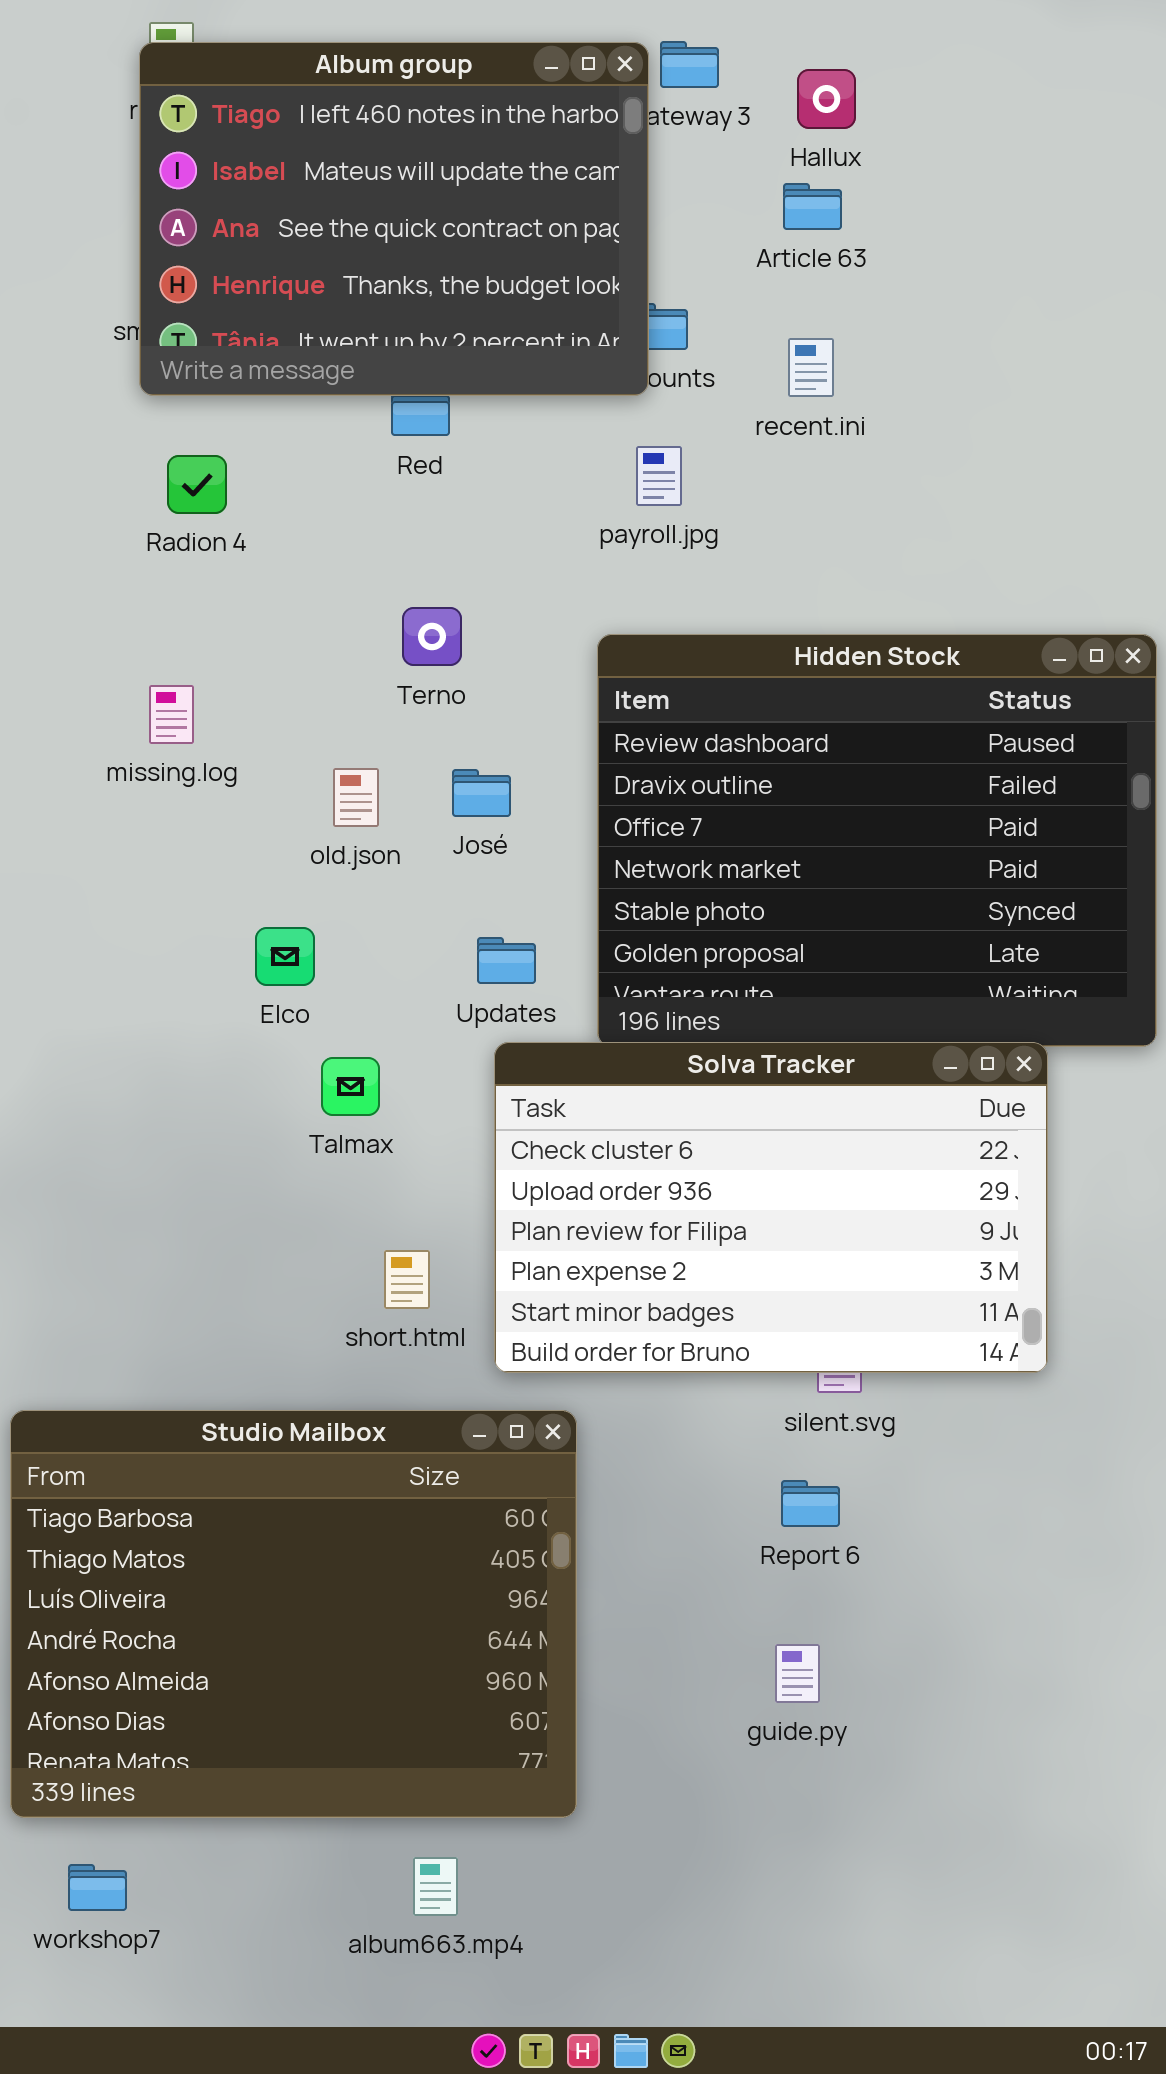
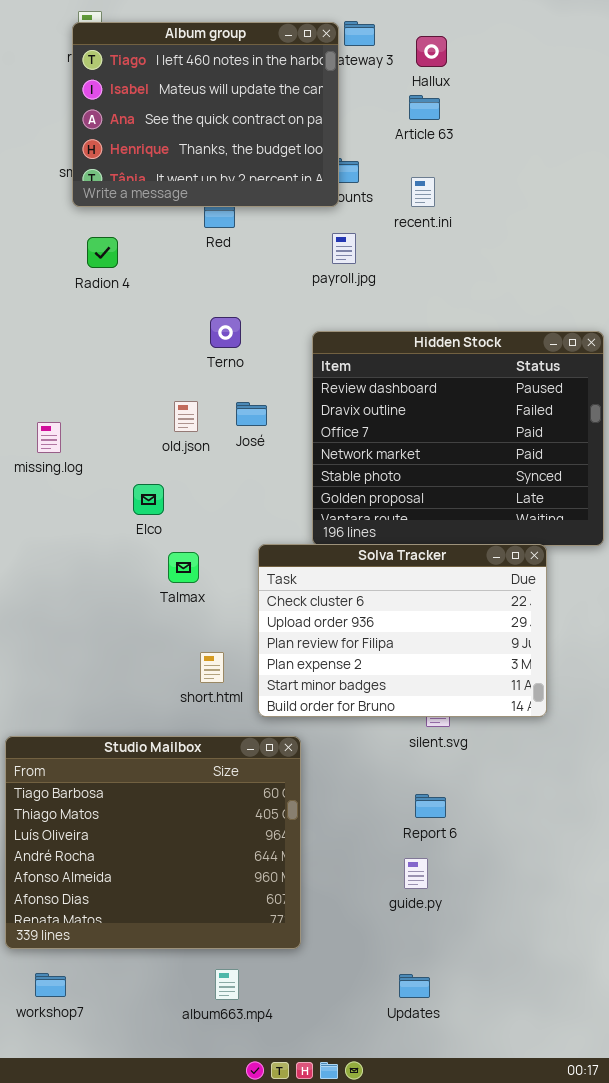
missing.log: [149,685,194,744] -> [37,422,61,453], moved
Updates: [477,937,536,984] -> [399,974,430,998], moved
Report 6: [781,1480,840,1527] -> [415,794,446,818], moved

